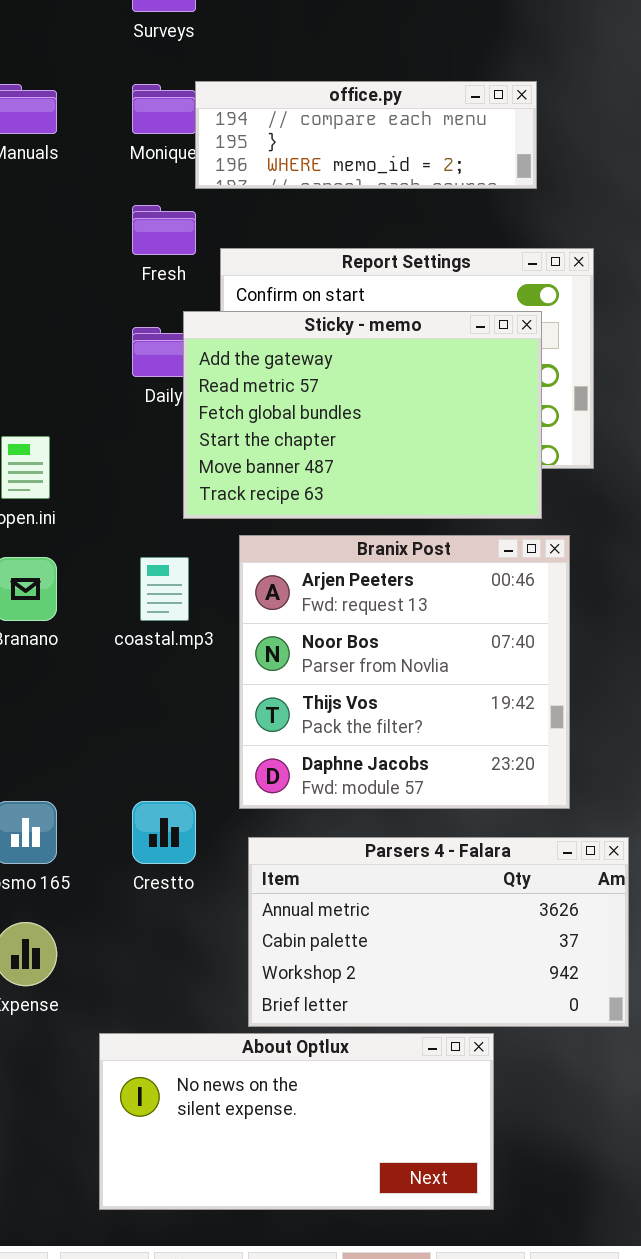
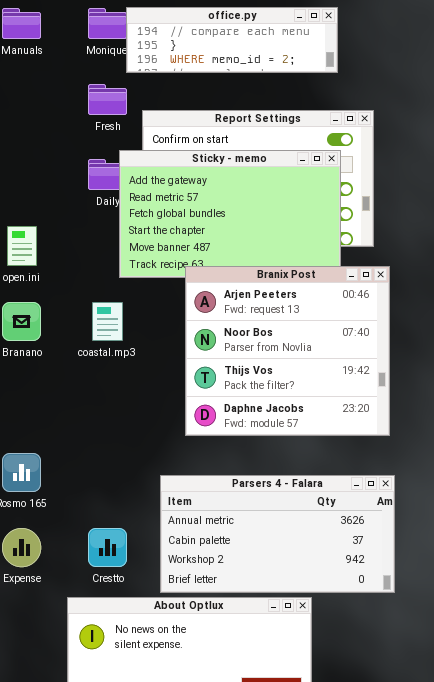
Branix Post: [239,535,570,809] -> [185,266,390,436], moved
Crestto: [132,801,196,864] -> [88,528,127,567], moved

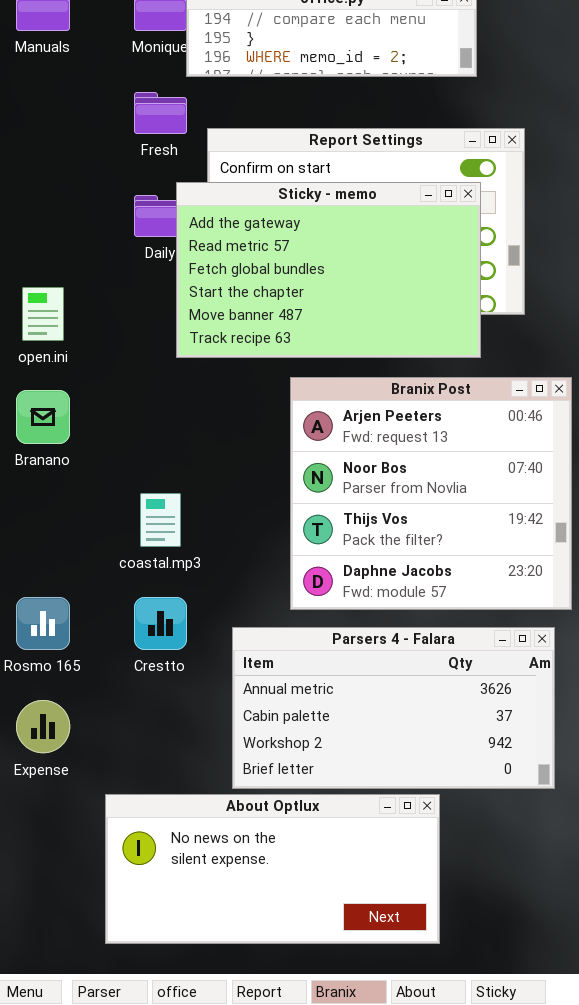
Branix Post: [185,266,390,436] -> [290,377,572,610], moved
coastal.mp3: [92,302,123,341] -> [140,493,181,547], moved
Crestto: [88,528,127,567] -> [134,597,187,650], moved

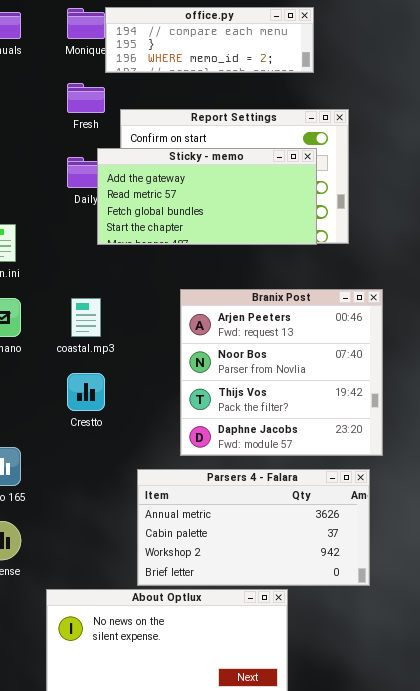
Sticky - memo: [176,182,481,358] -> [97,148,317,245], resized
coastal.mp3: [140,493,181,547] -> [71,298,101,337], moved
Crestto: [134,597,187,650] -> [67,373,105,411], moved

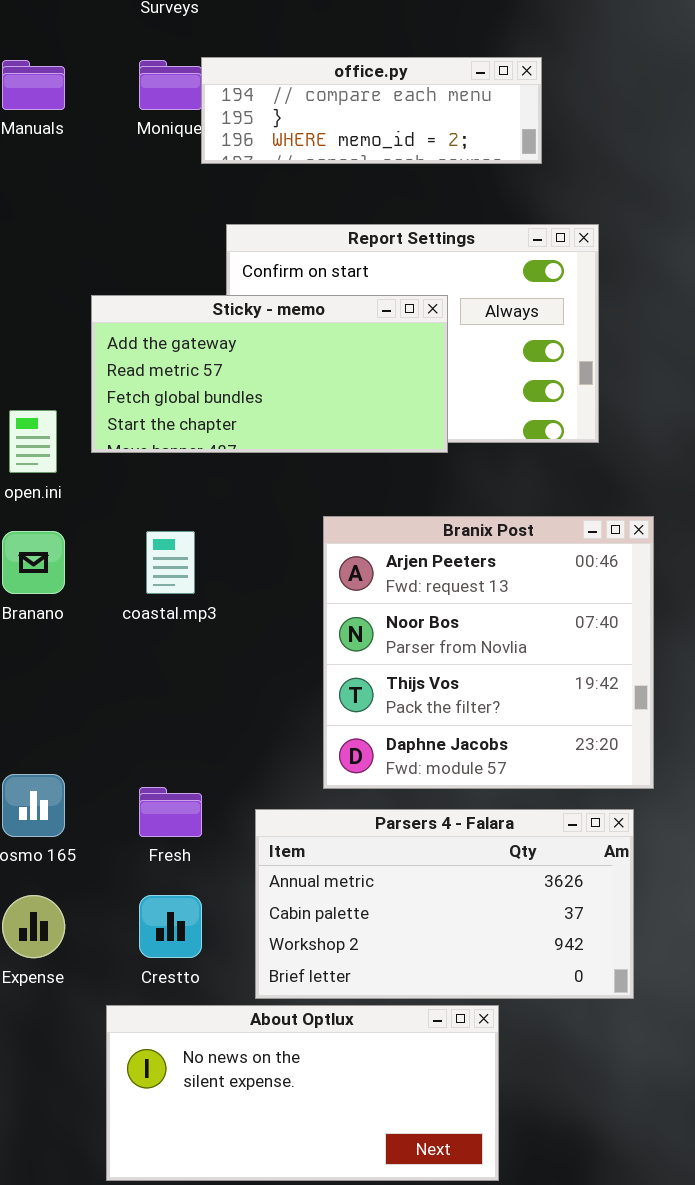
Fresh: [67,83,105,113] -> [139,787,202,837], moved
Sticky - memo: [97,148,317,245] -> [91,295,448,453], moved
Crestto: [67,373,105,411] -> [139,895,202,958], moved

